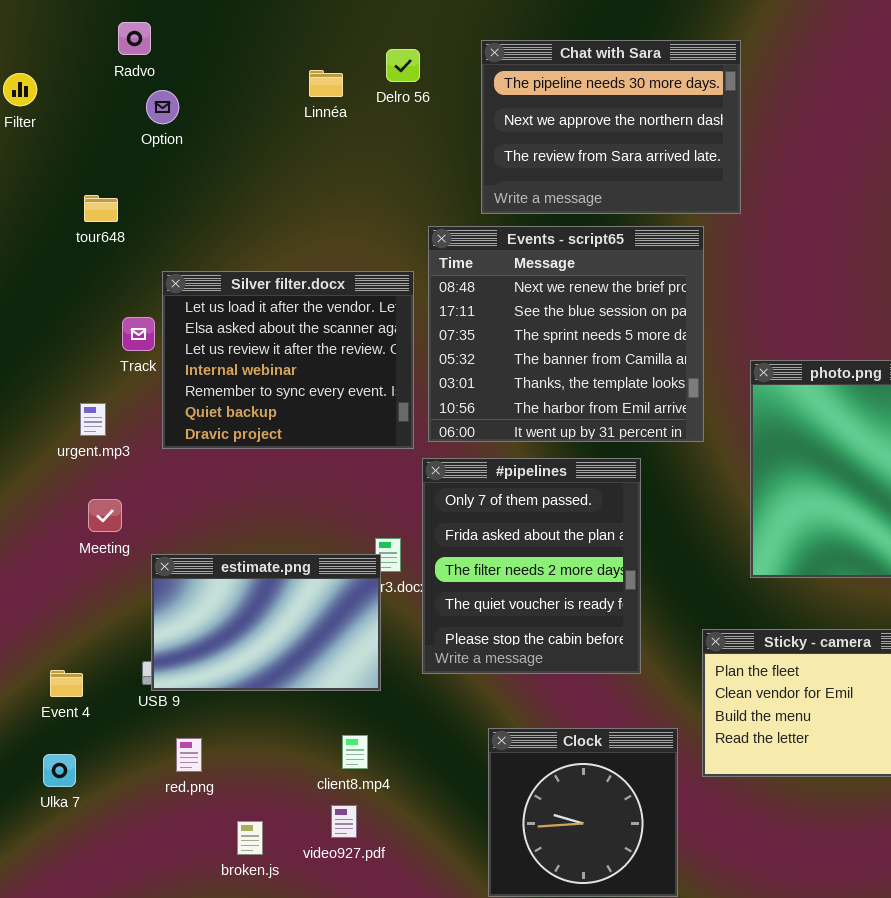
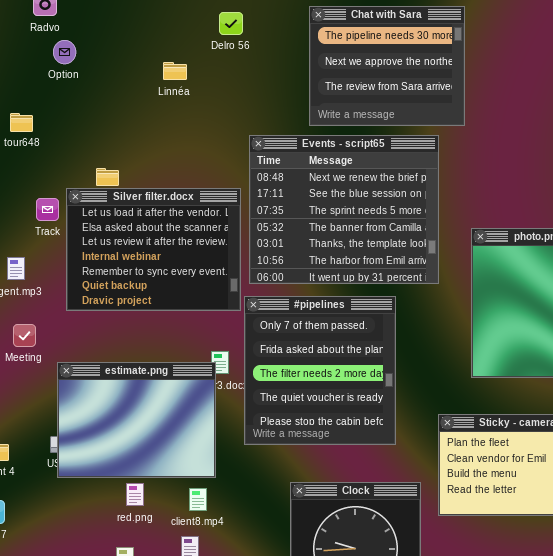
Chat with Sara: [481,40,741,214] -> [309,6,465,126], resized
Linnéa: [309,70,343,97] -> [163,62,187,80], moved
Silver filter.docx: [162,271,414,449] -> [66,188,241,311], moved
estimate.png: [151,554,381,691] -> [57,362,216,478], resized
red.png: [176,738,202,772] -> [126,483,144,506], moved

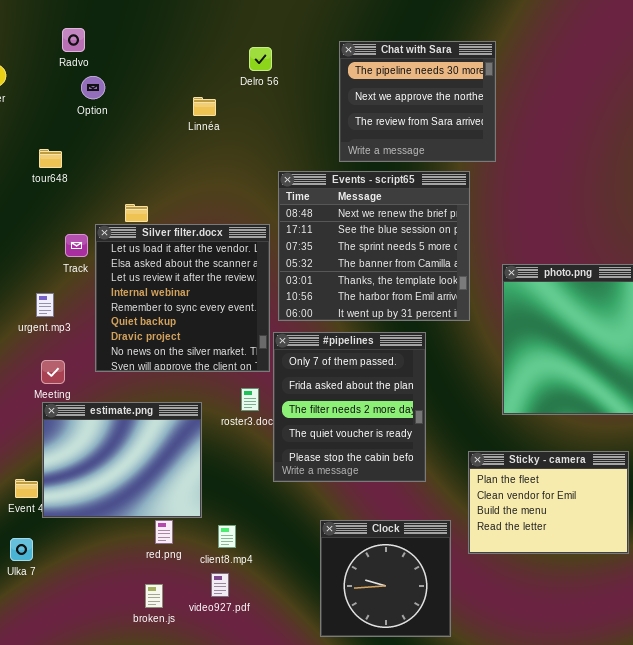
Silver filter.docx: [66,188,241,311] -> [95,224,270,372], resized
estimate.png: [57,362,216,478] -> [42,402,202,518], moved

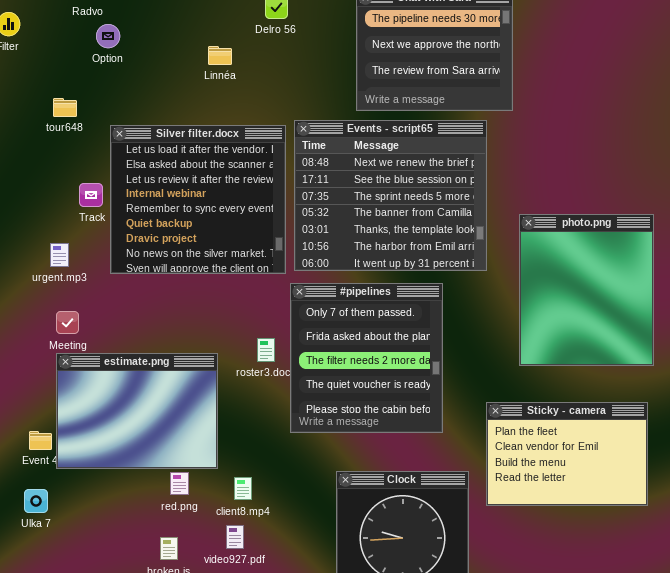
Silver filter.docx: [95,224,270,372] -> [110,125,286,274], moved

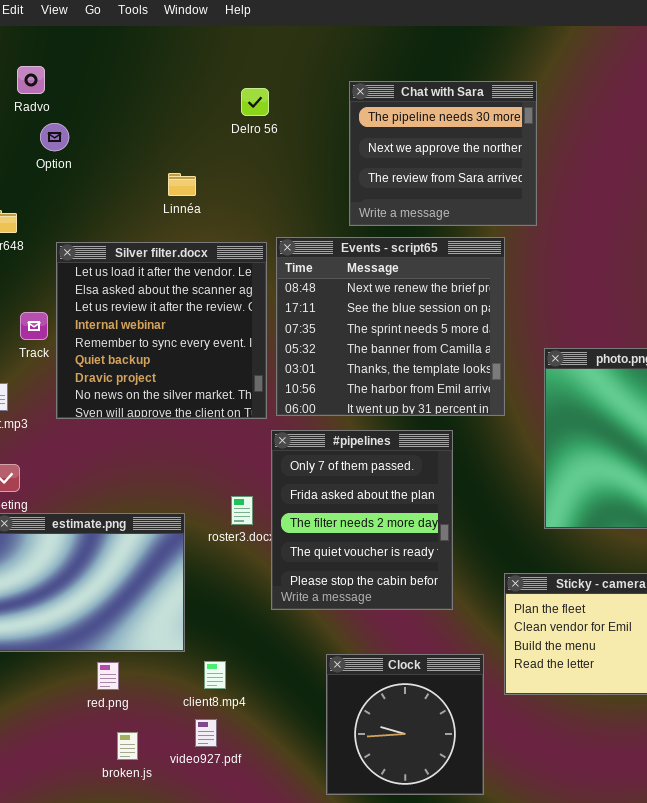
Linnéa: [208,46,232,65] -> [168,173,196,196], moved
red.png: [170,472,189,495] -> [97,662,119,690], moved

